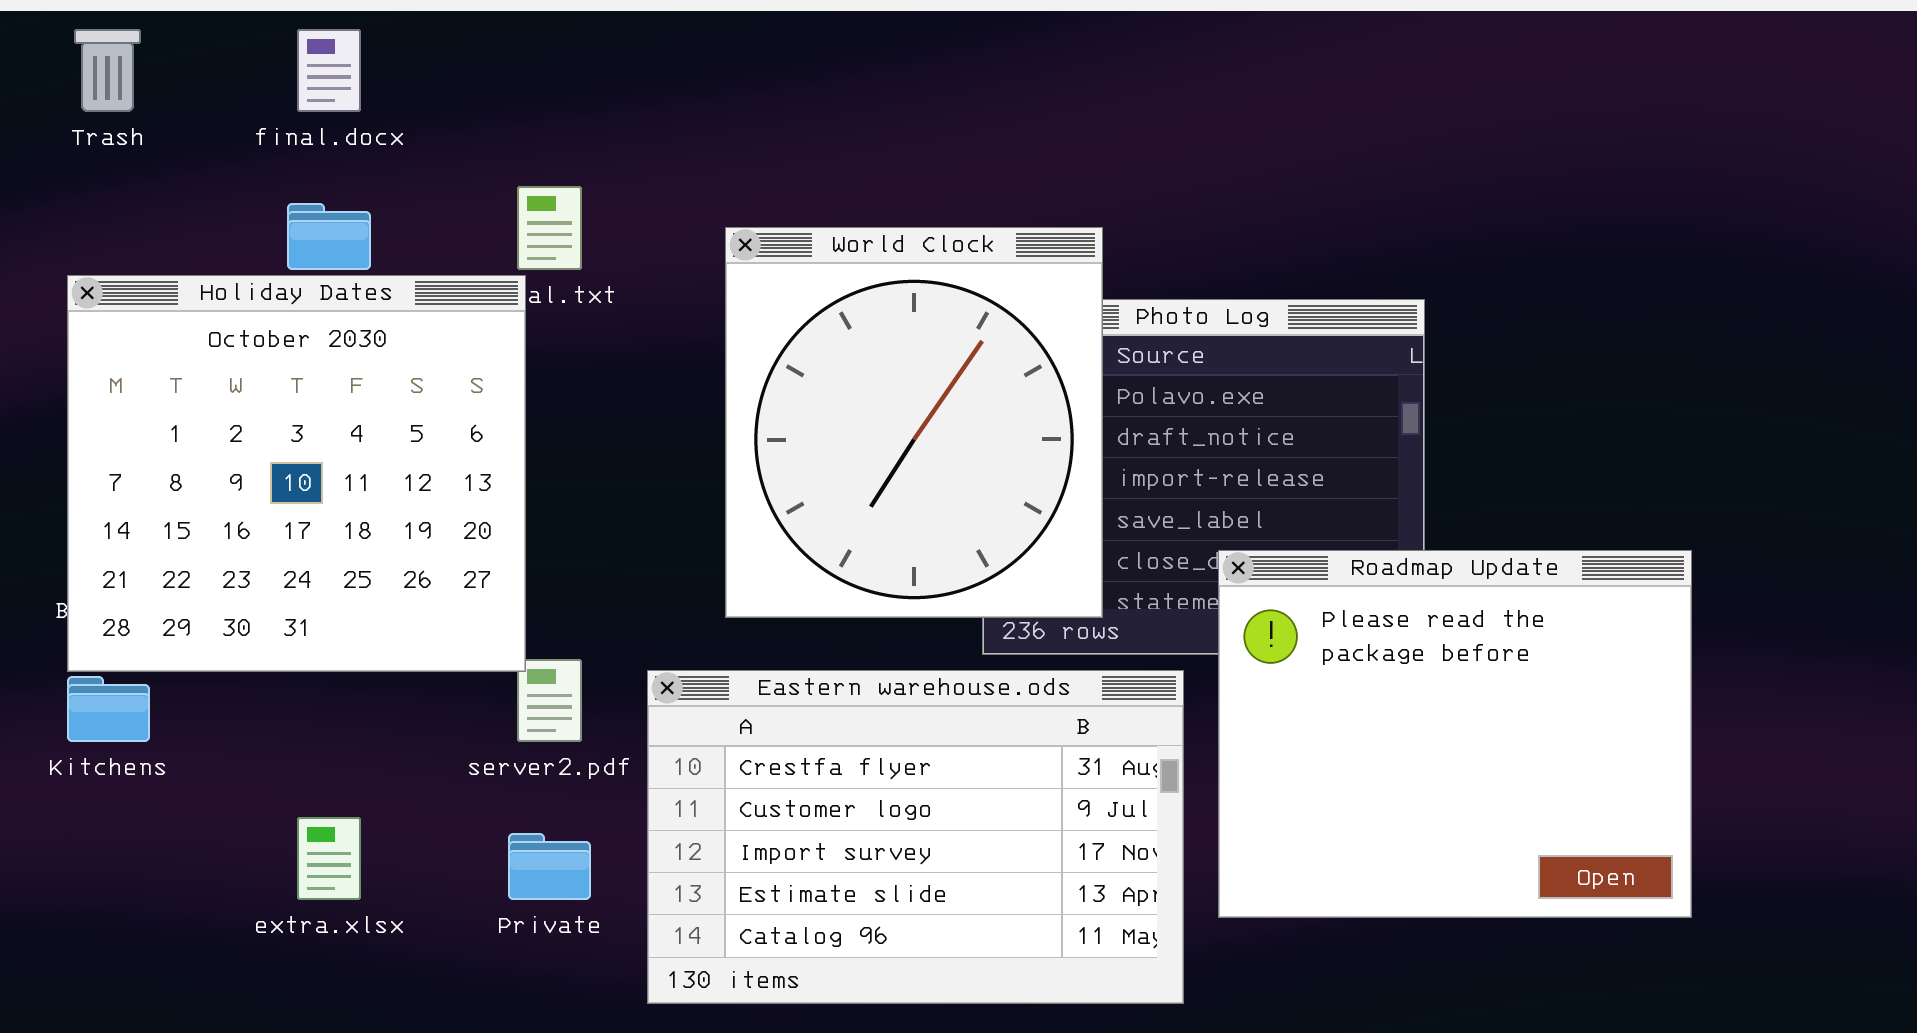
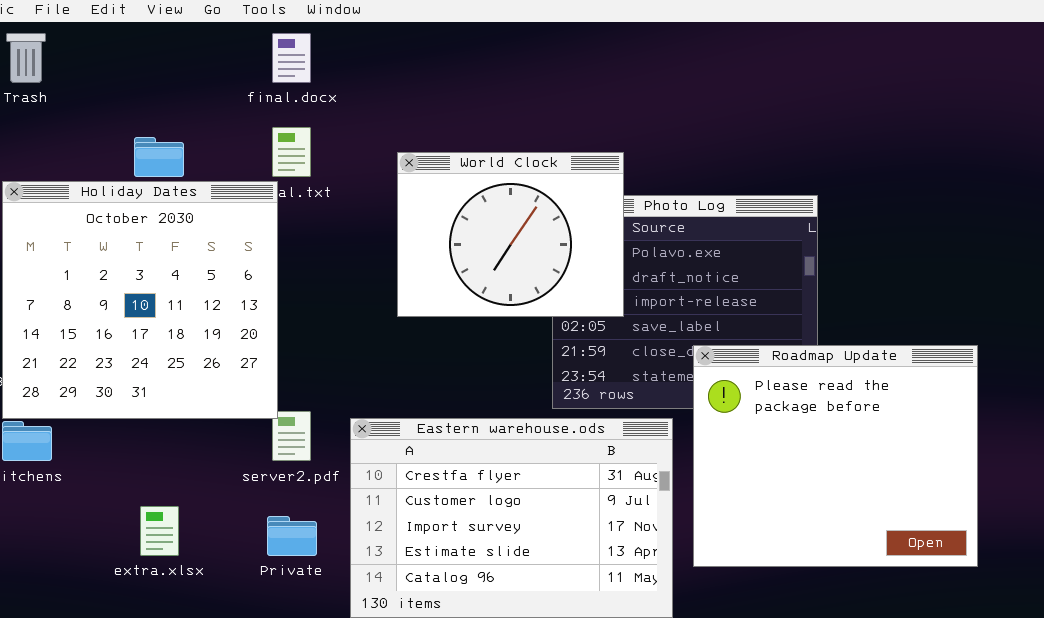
final.docx: [297,29,361,112] -> [272,33,311,83], moved
World Clock: [725,227,1103,618] -> [397,152,624,317], resized

